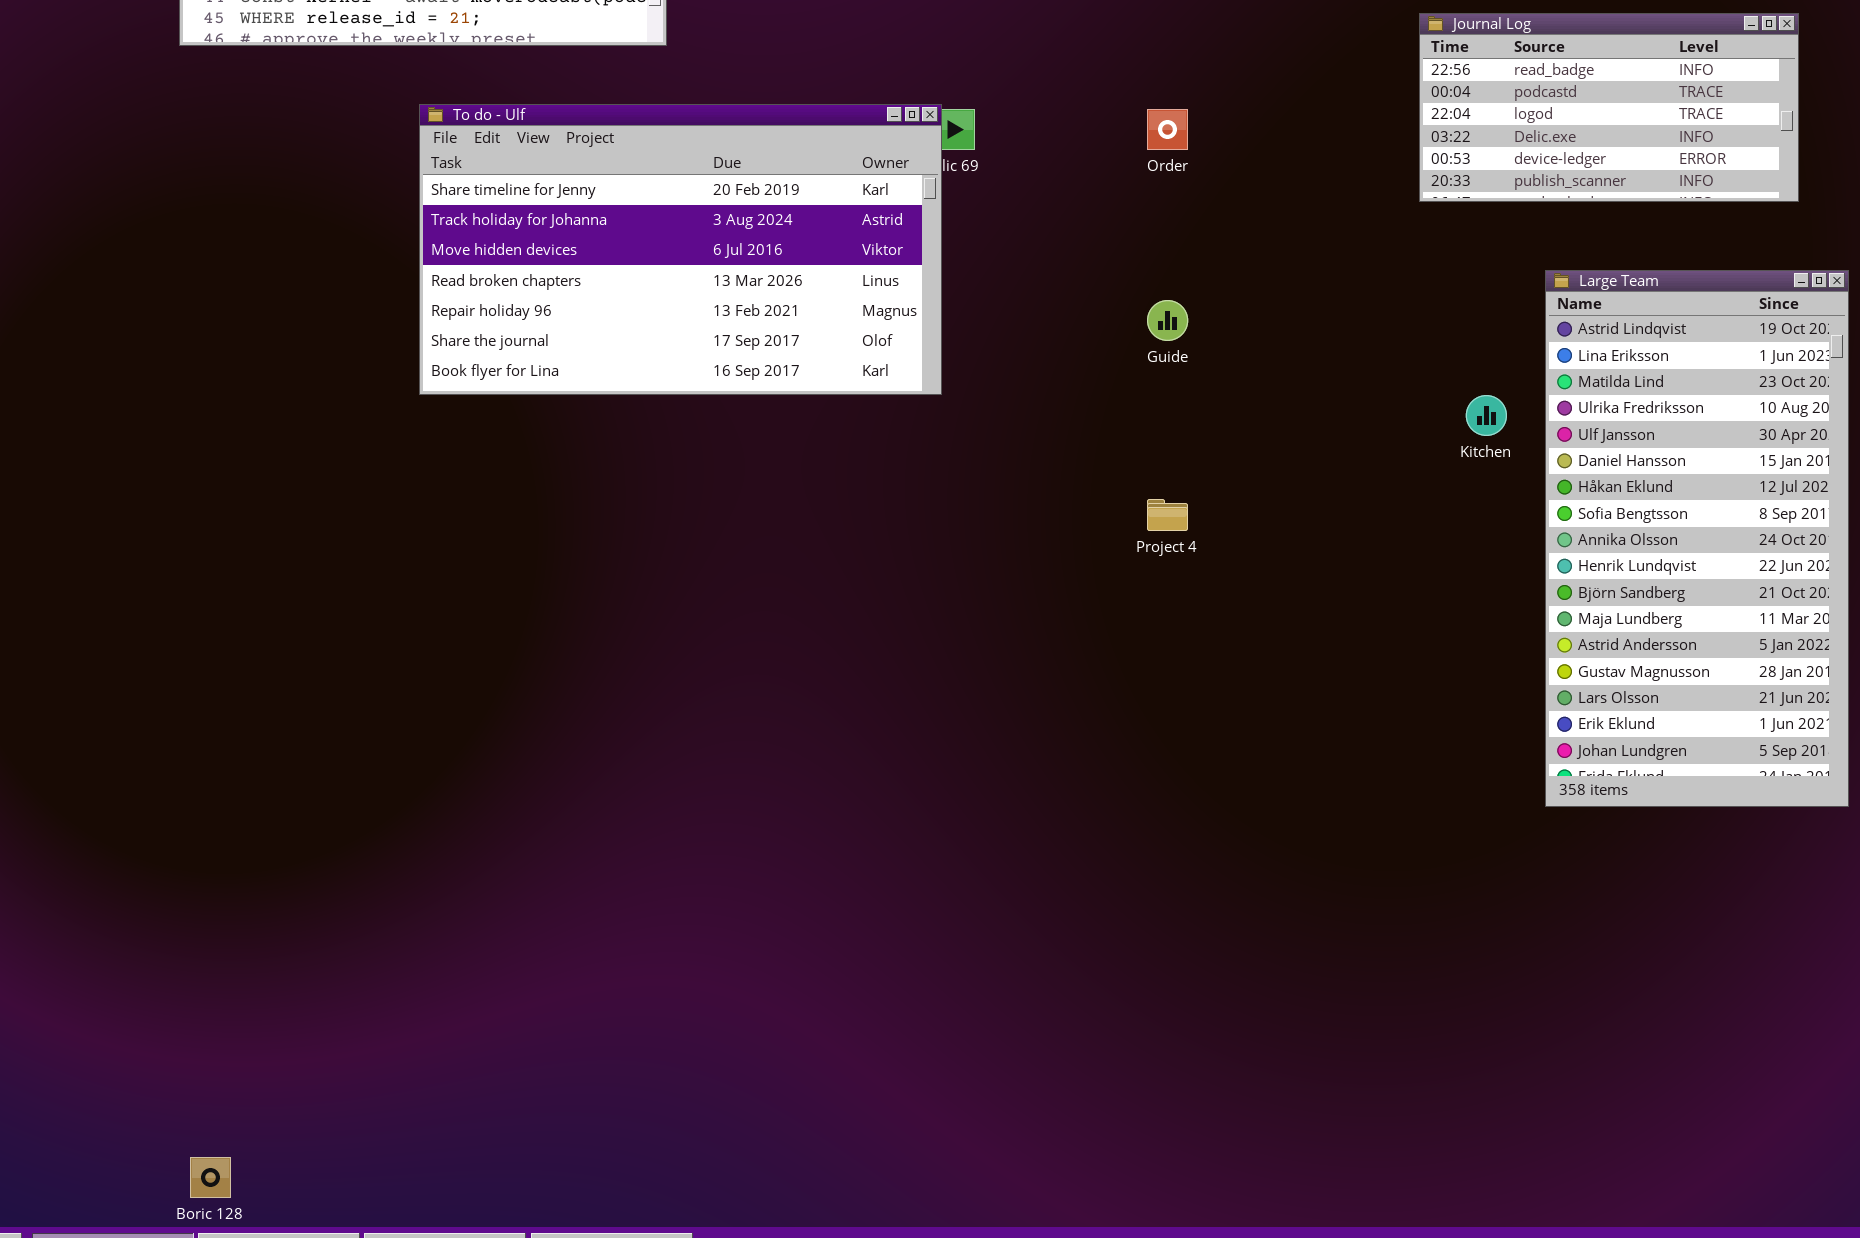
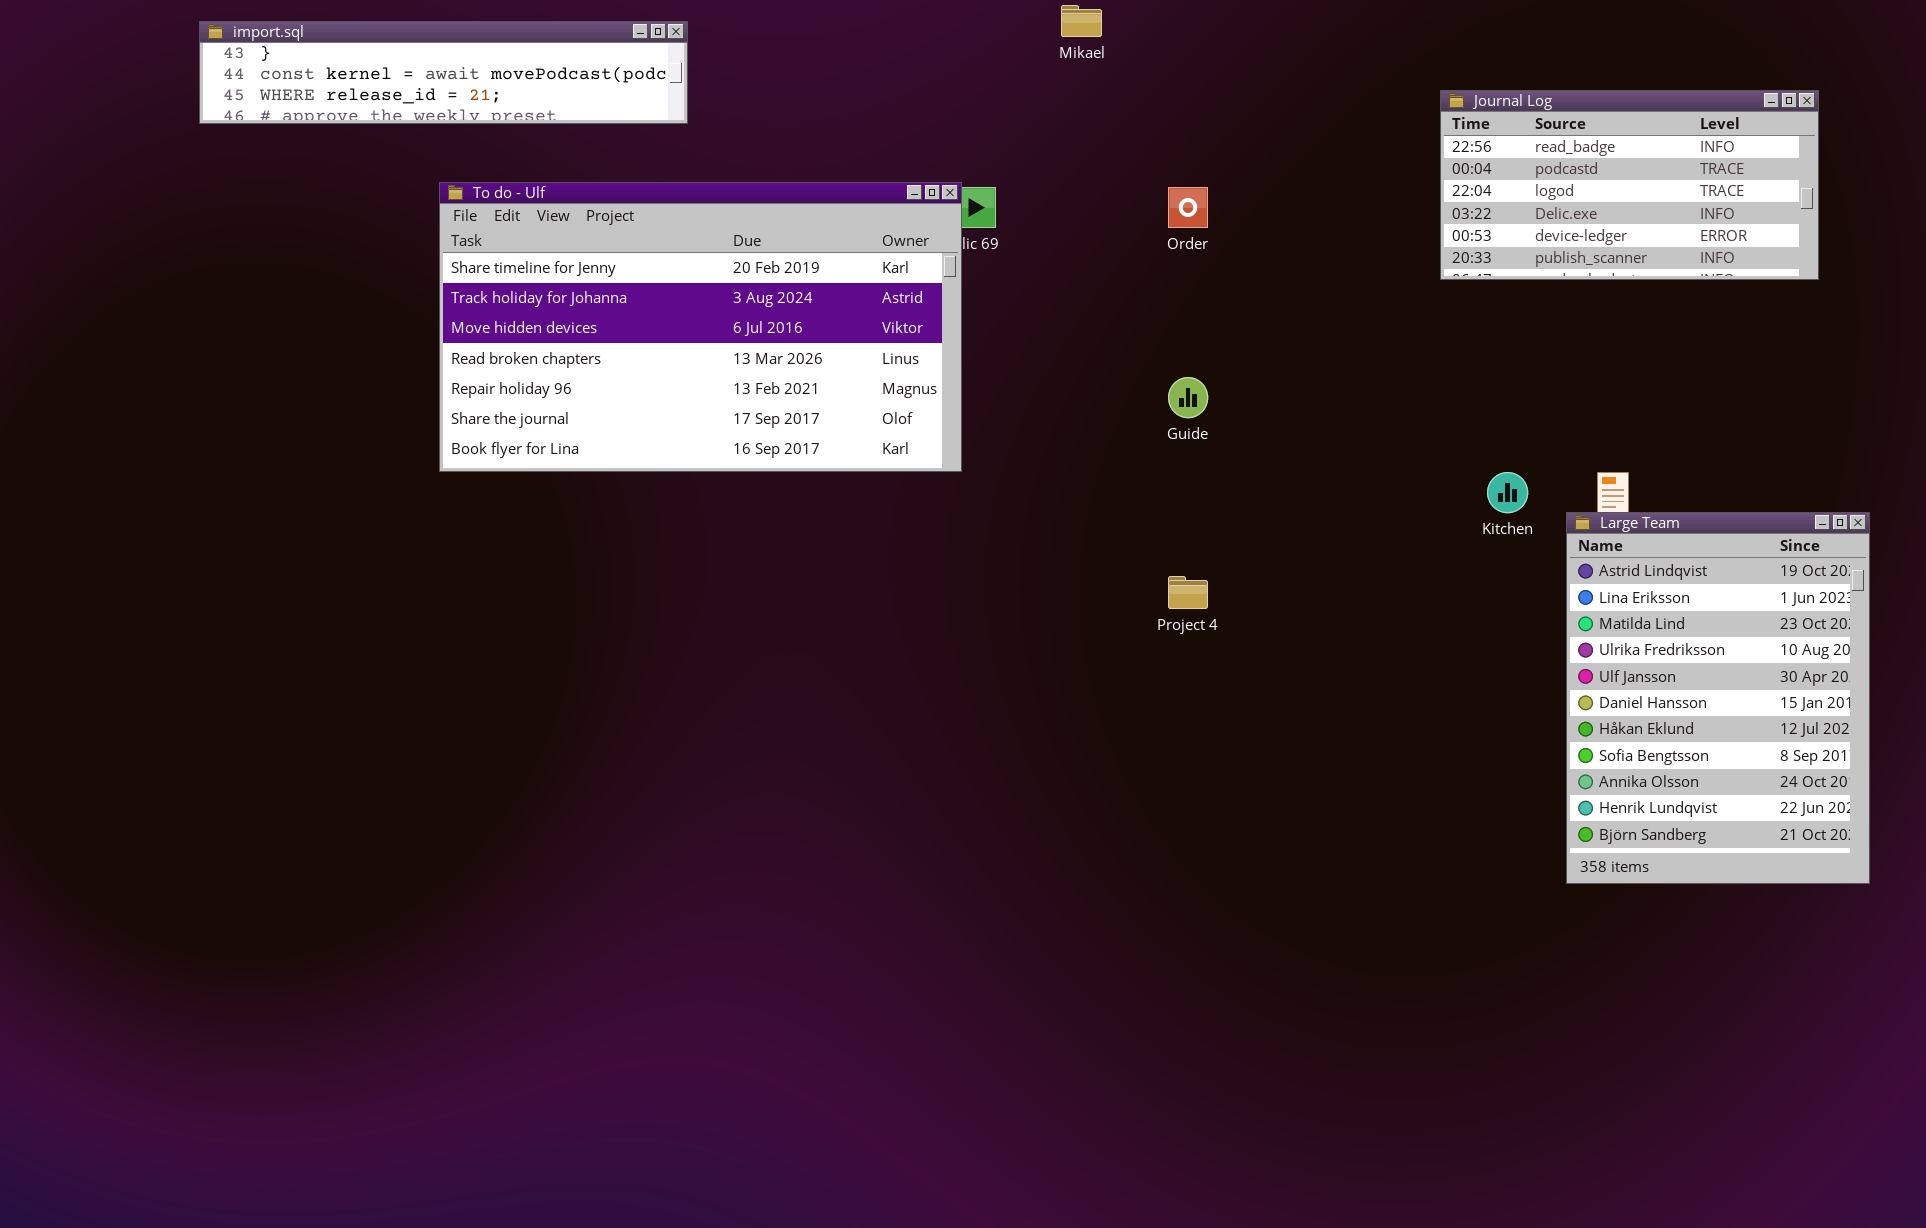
Large Team: [1545,270,1849,807] -> [1566,512,1870,884], resized

